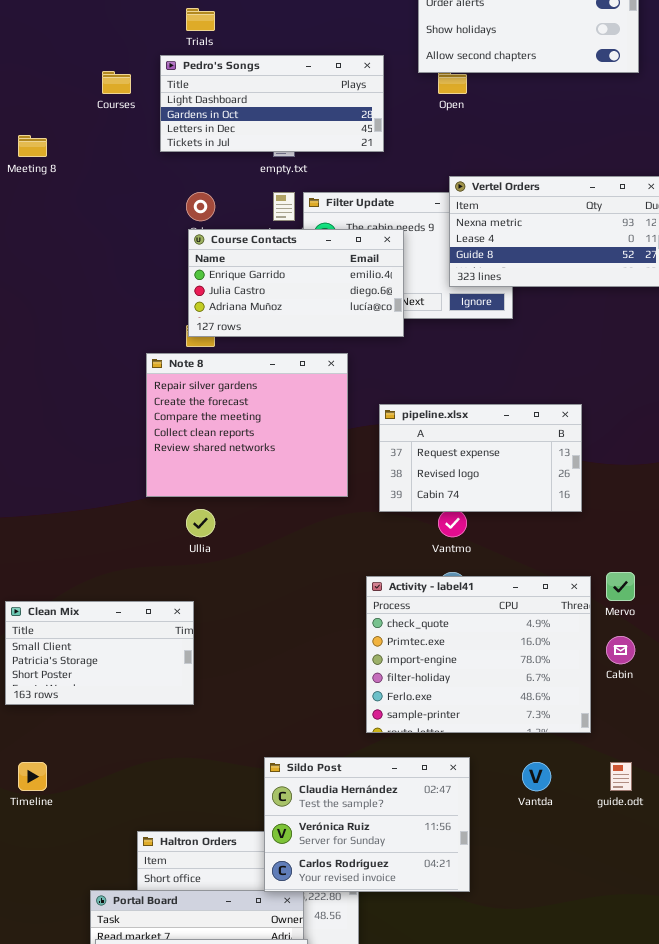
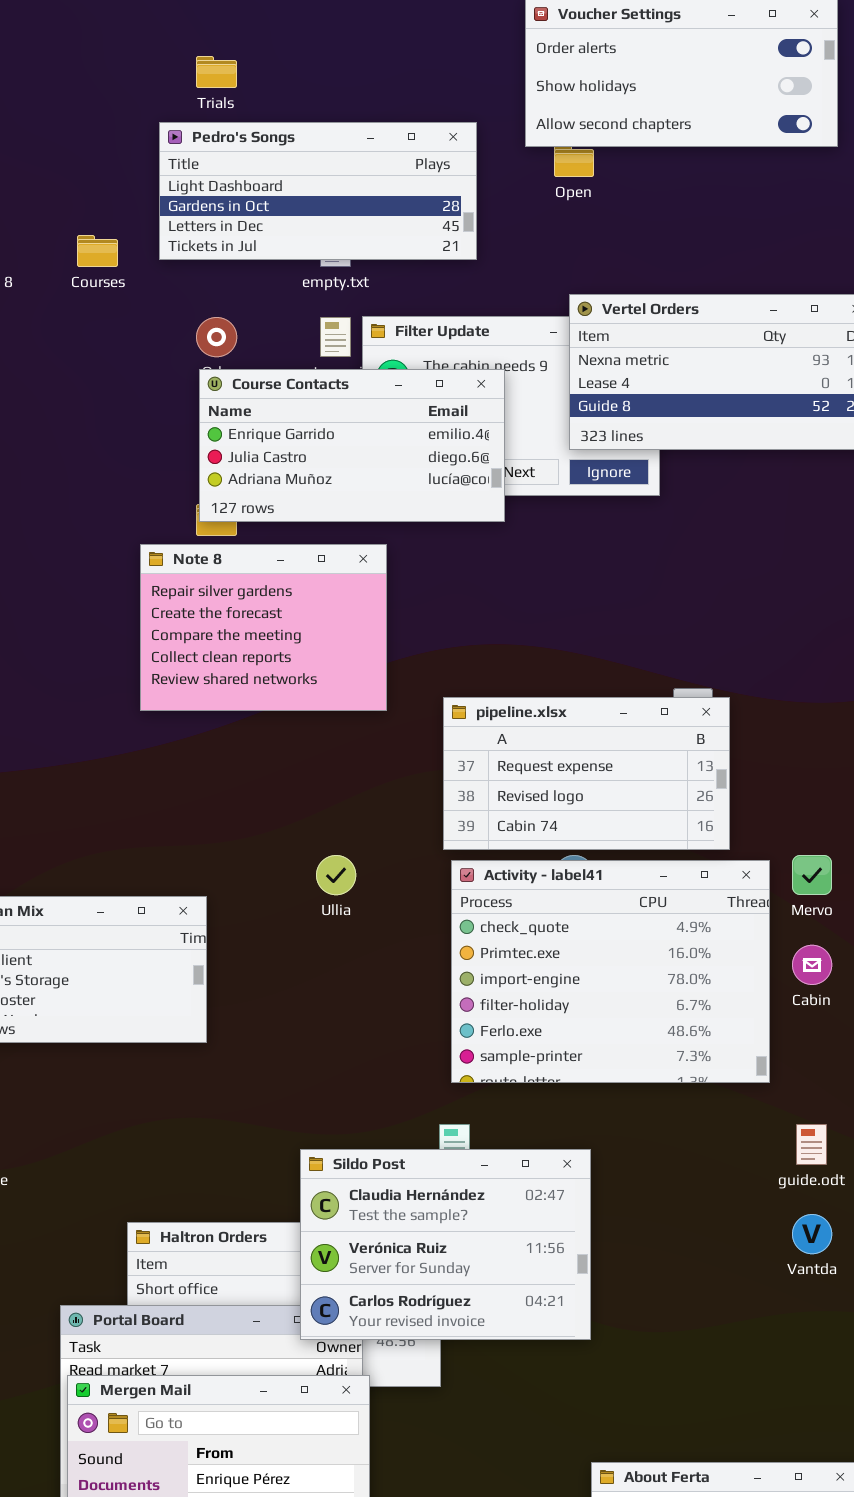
Courses: [102,71,131,94] -> [77,235,118,267], moved
Note 8: [146,353,348,497] -> [140,544,387,711], resized
pipeline.xlsx: [379,404,582,512] -> [443,697,730,850], moved
Ullia: [186,509,215,537] -> [316,855,356,895], moved
Sildo Post: [264,757,470,892] -> [300,1149,591,1340], moved
Vantda: [522,762,551,791] -> [792,1214,832,1254], moved

